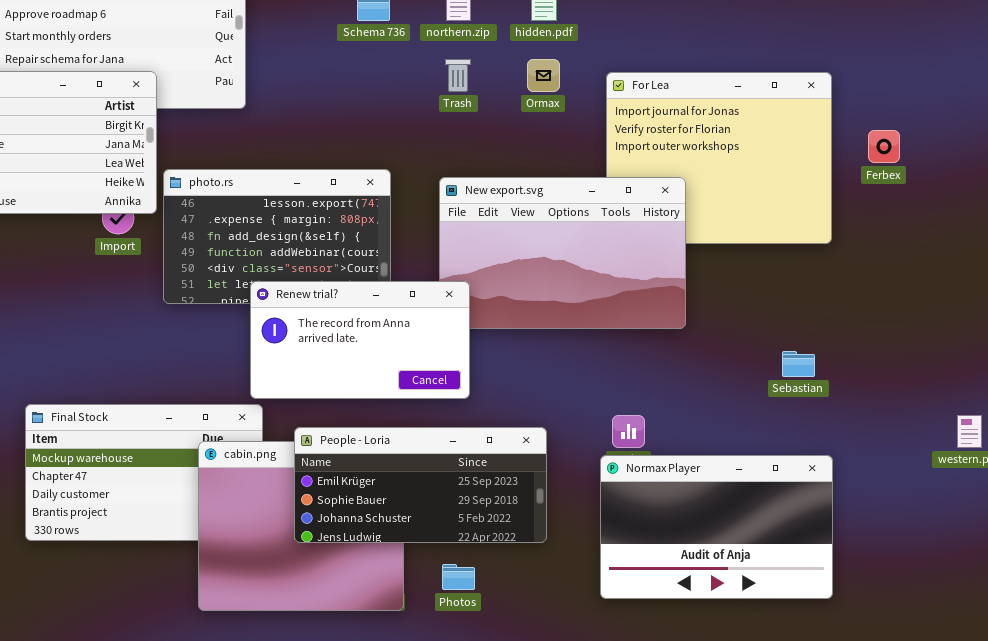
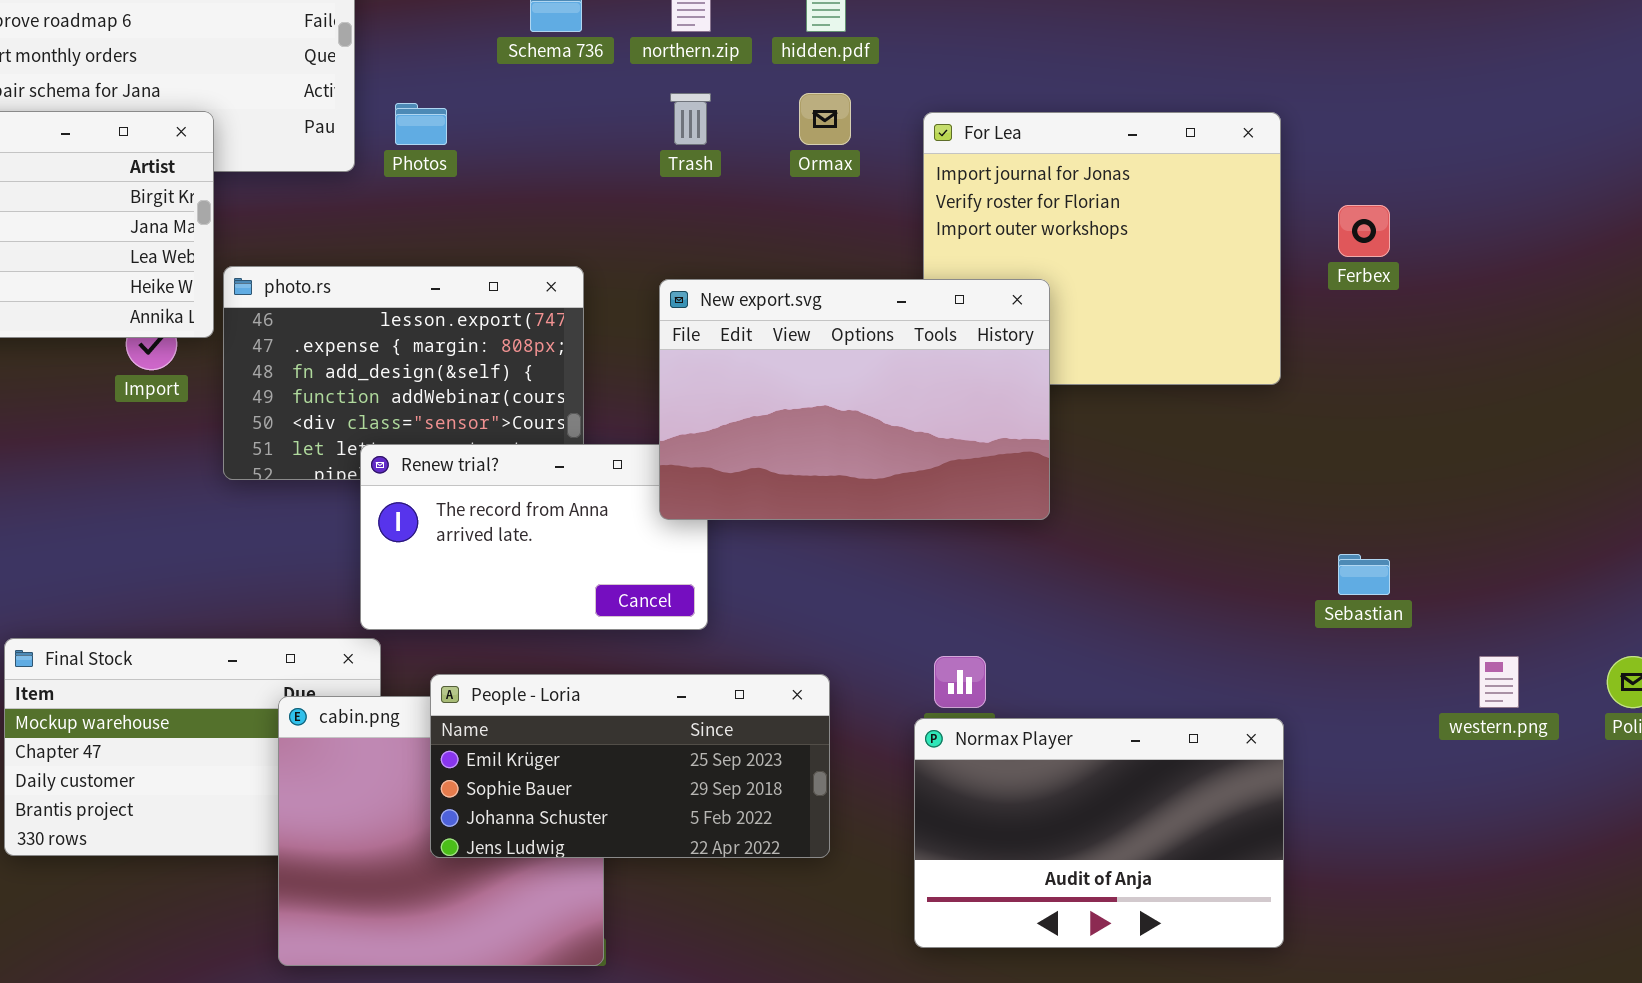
New export.svg: [439,177,686,329] -> [659,279,1050,520], raised
Sebastian: [782,351,815,377] -> [1338,554,1390,595], moved
Photos: [442,564,475,590] -> [395,103,447,145], moved

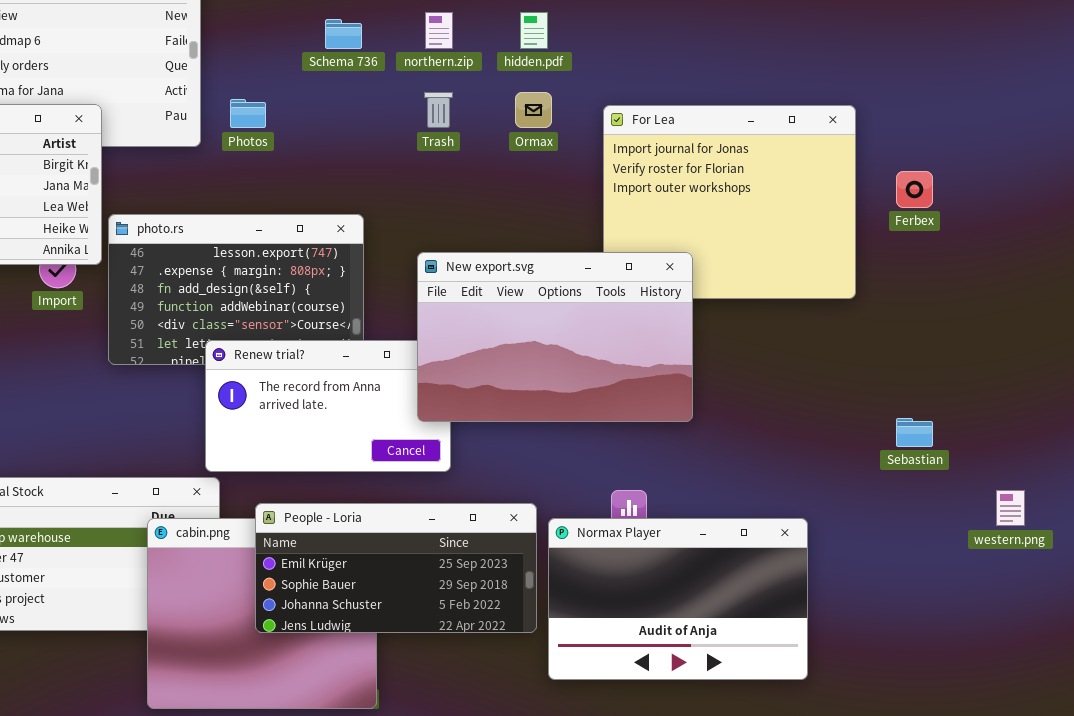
New export.svg: [659,279,1050,520] -> [417,252,693,422], moved
Normax Player: [914,718,1284,948] -> [548,518,808,680], moved

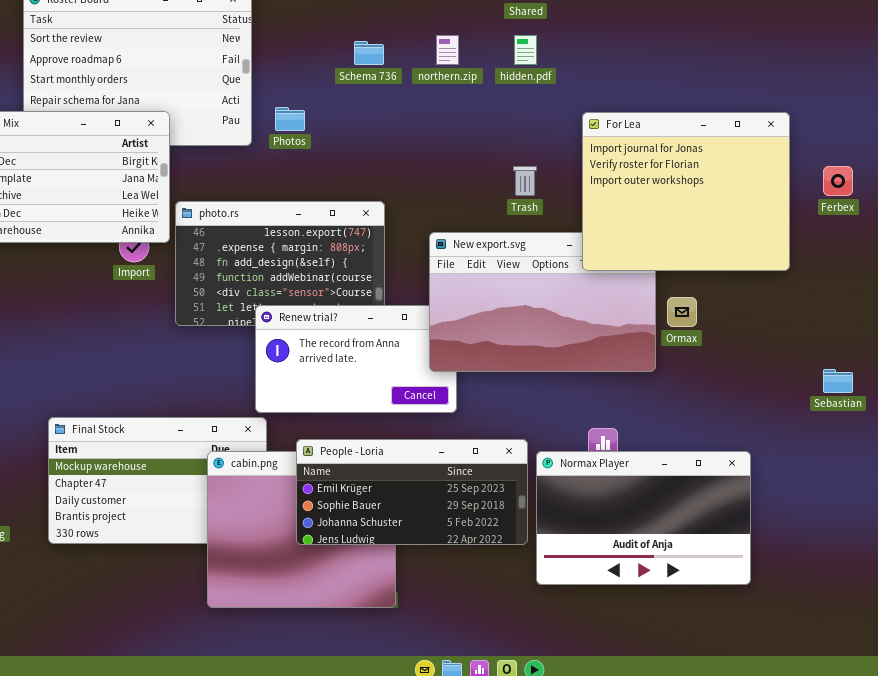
Trash: [424,92,453,128] -> [513,166,537,196], moved
Ormax: [515,92,552,128] -> [667,297,697,327], moved
For Lea: [603,105,856,299] -> [582,112,790,271], raised

